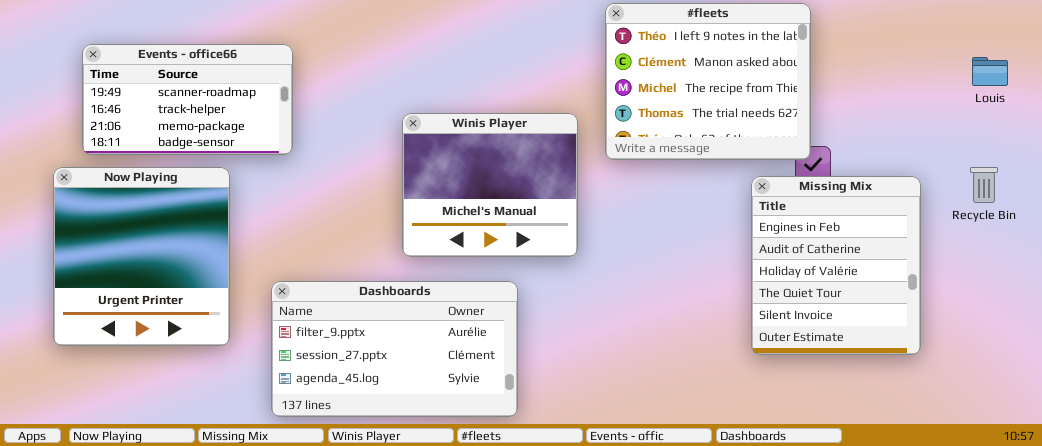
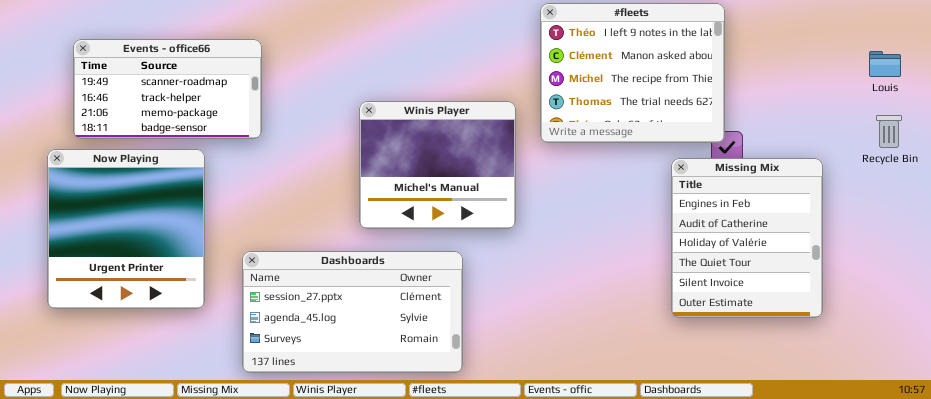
Recycle Bin: [970,167,998,203] -> [876,115,902,148], moved
Dashboards: [271,281,518,417] -> [242,251,463,373], scrolled down 1 row

